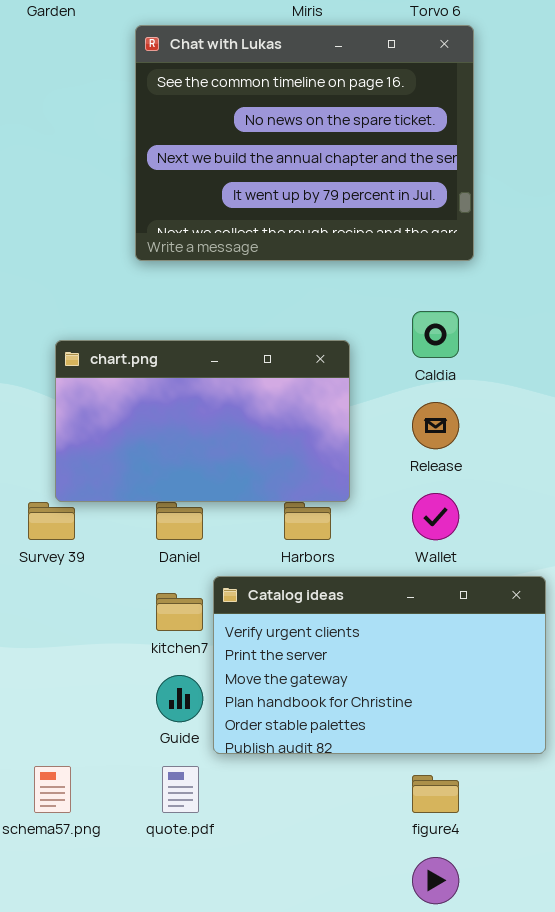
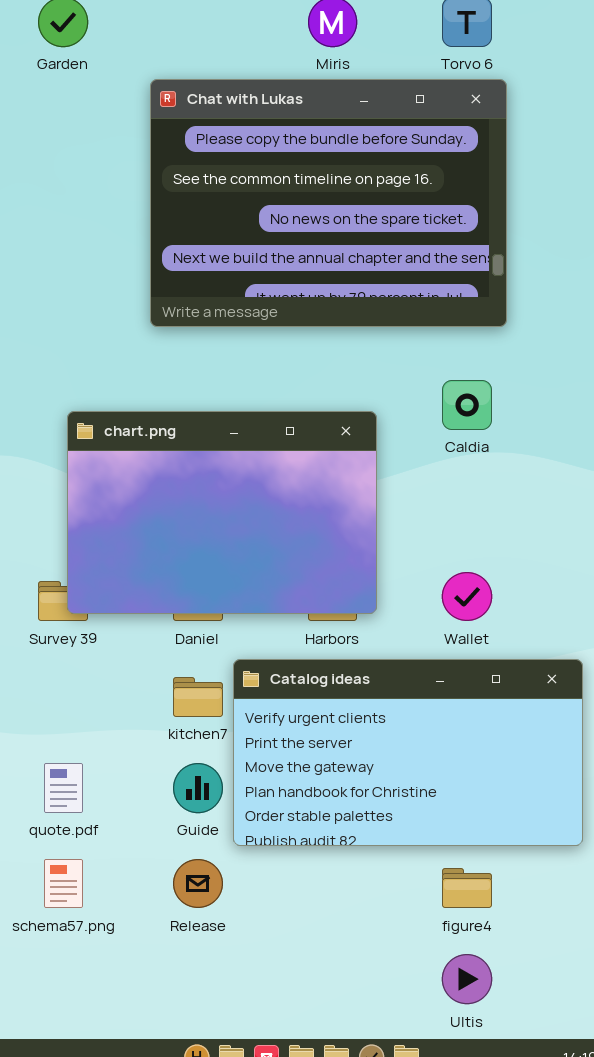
Chat with Lukas: [135,25,474,261] -> [150,79,507,327], scrolled up 1 row
chart.png: [55,340,350,502] -> [67,411,377,614], resized
Release: [412,402,459,449] -> [173,859,223,908], moved
quote.pdf: [162,766,199,813] -> [44,763,83,813], moved

